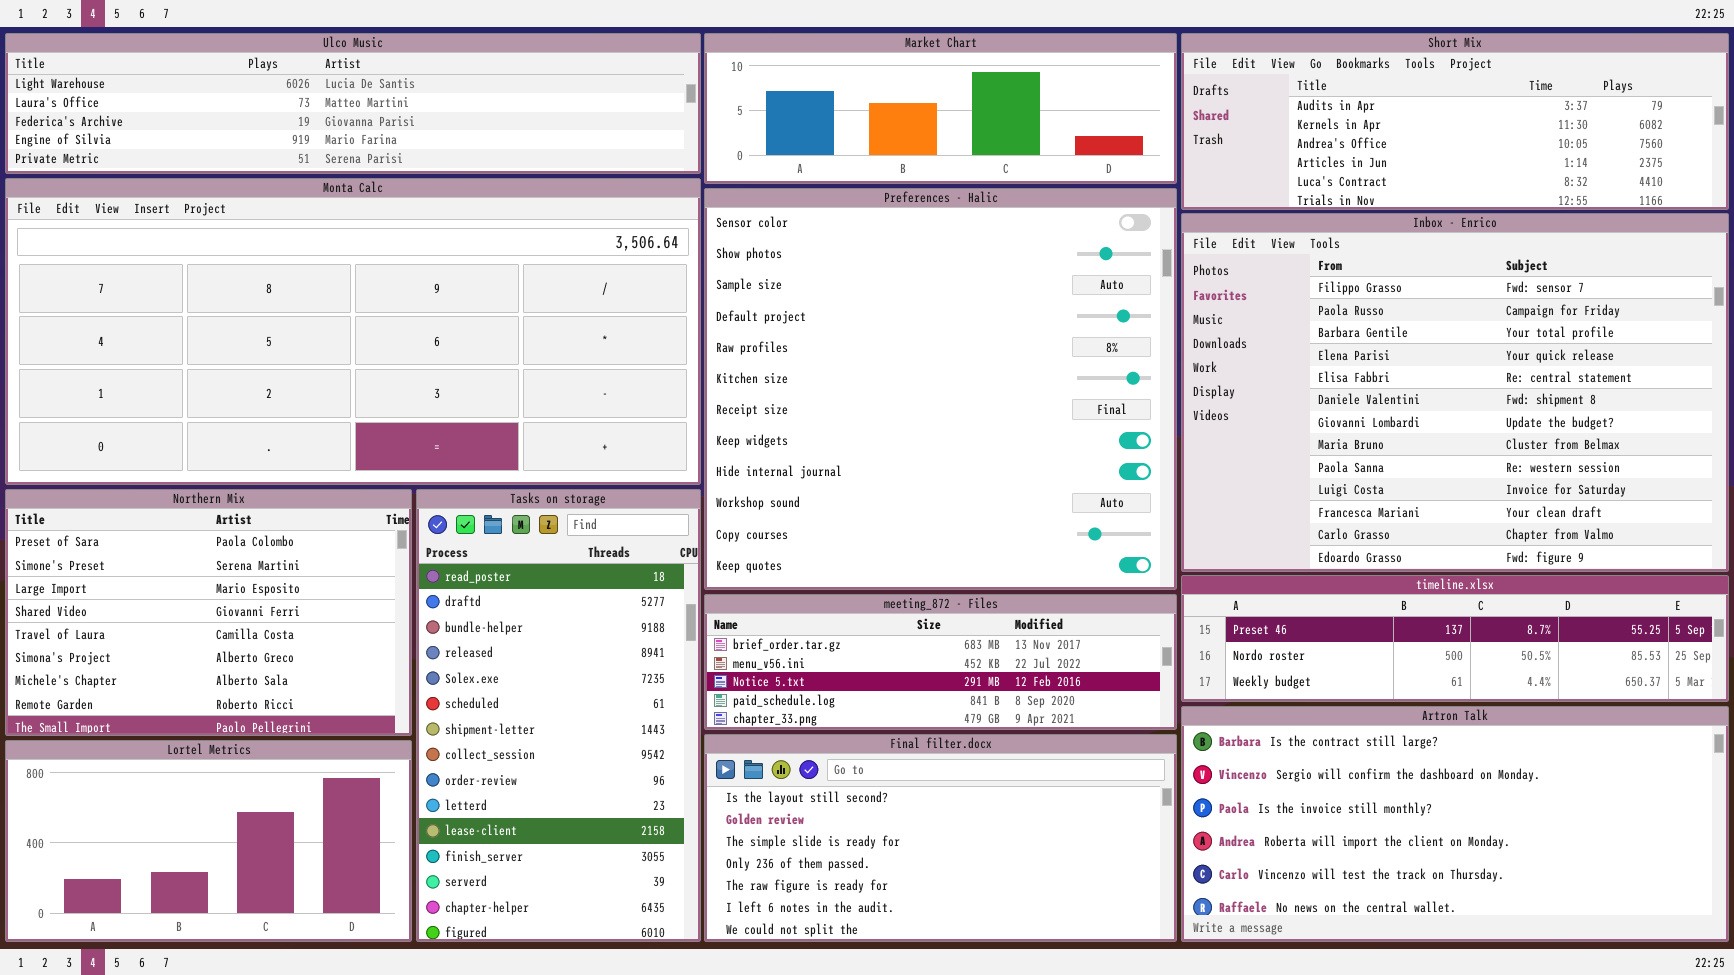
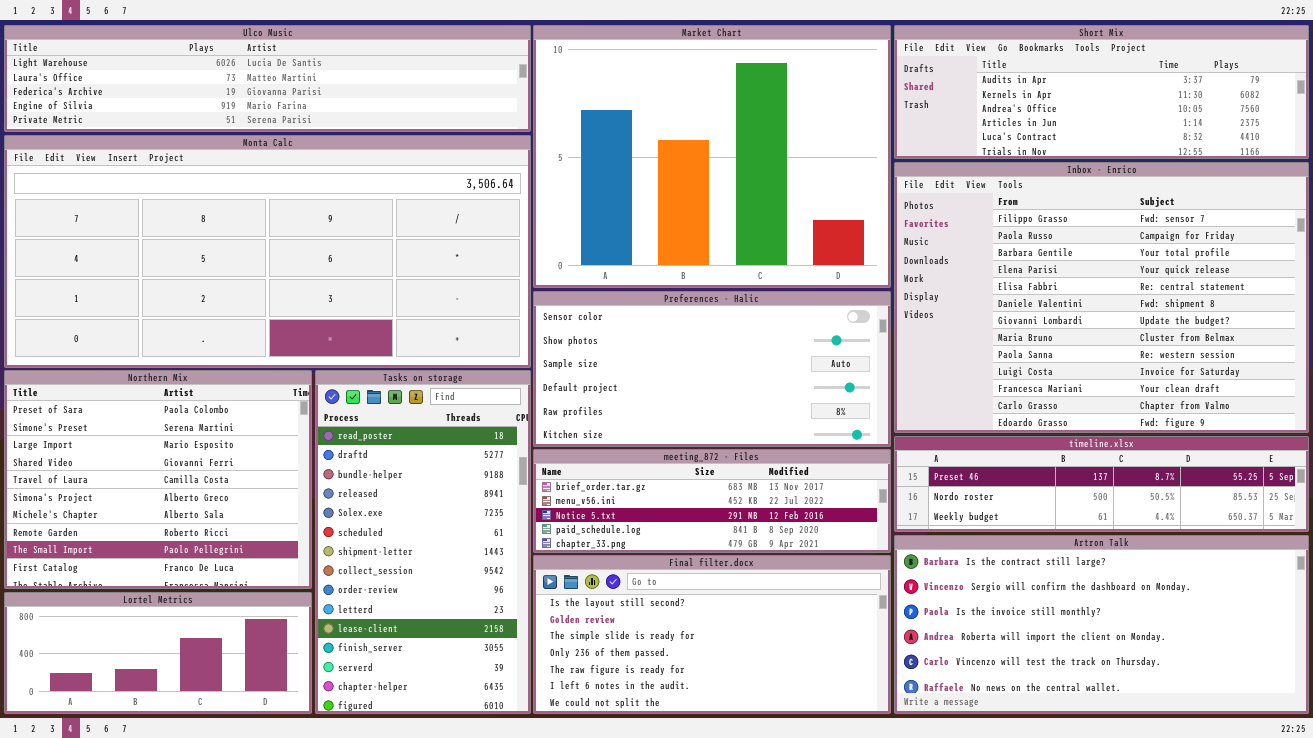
Market Chart: [704,33,1177,184] -> [533,25,891,288], resized
Preferences - Halic: [704,188,1177,590] -> [533,291,891,447], resized
Northern Mix: [5,489,412,736] -> [4,370,312,589], resized
Lortel Metrics: [5,740,412,942] -> [4,592,312,714], resized

